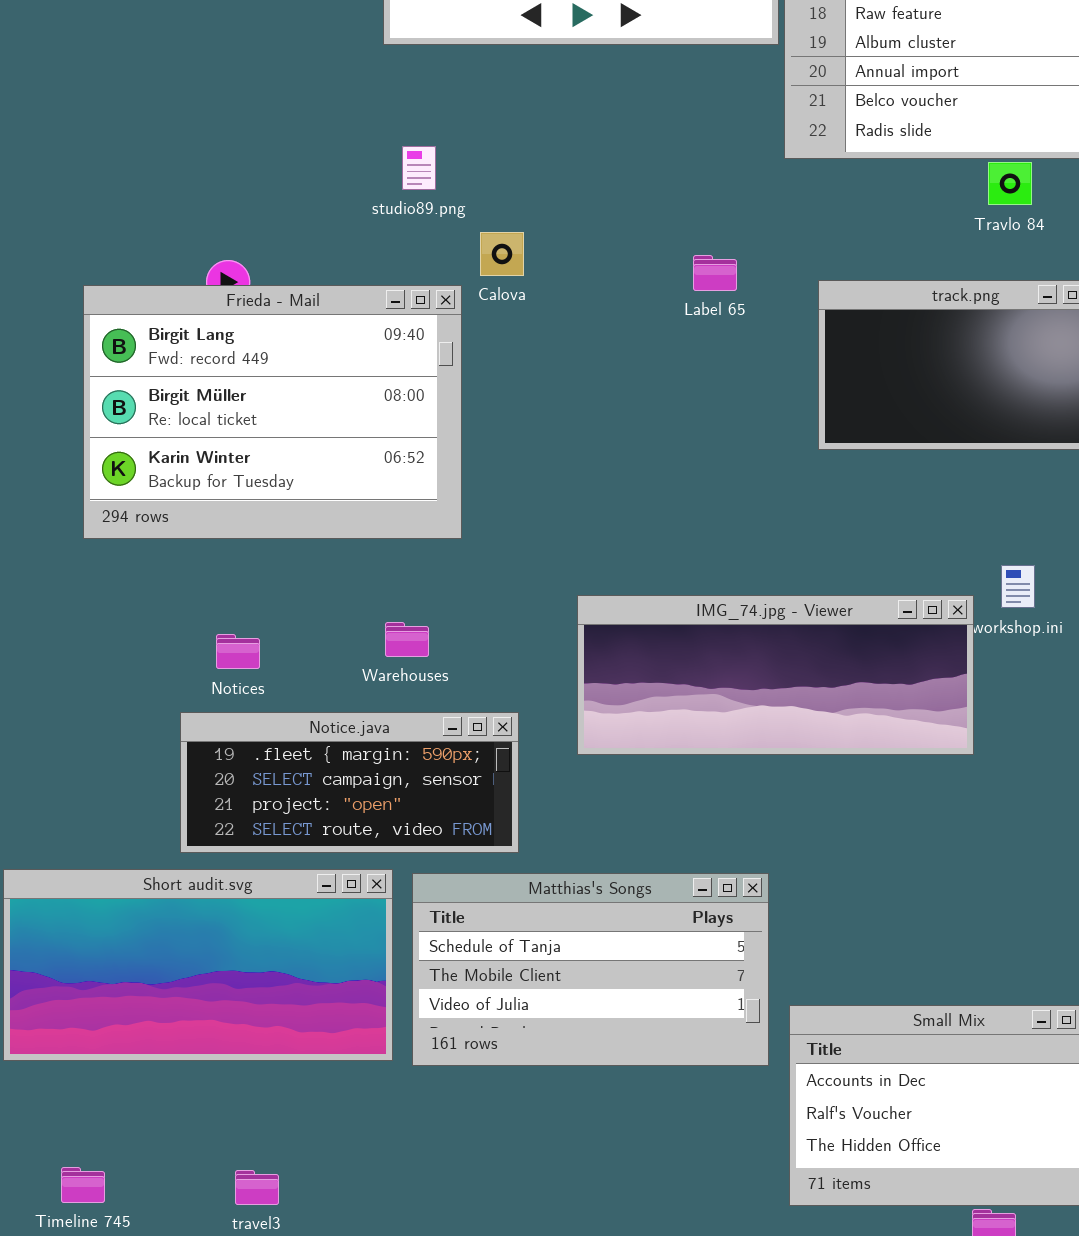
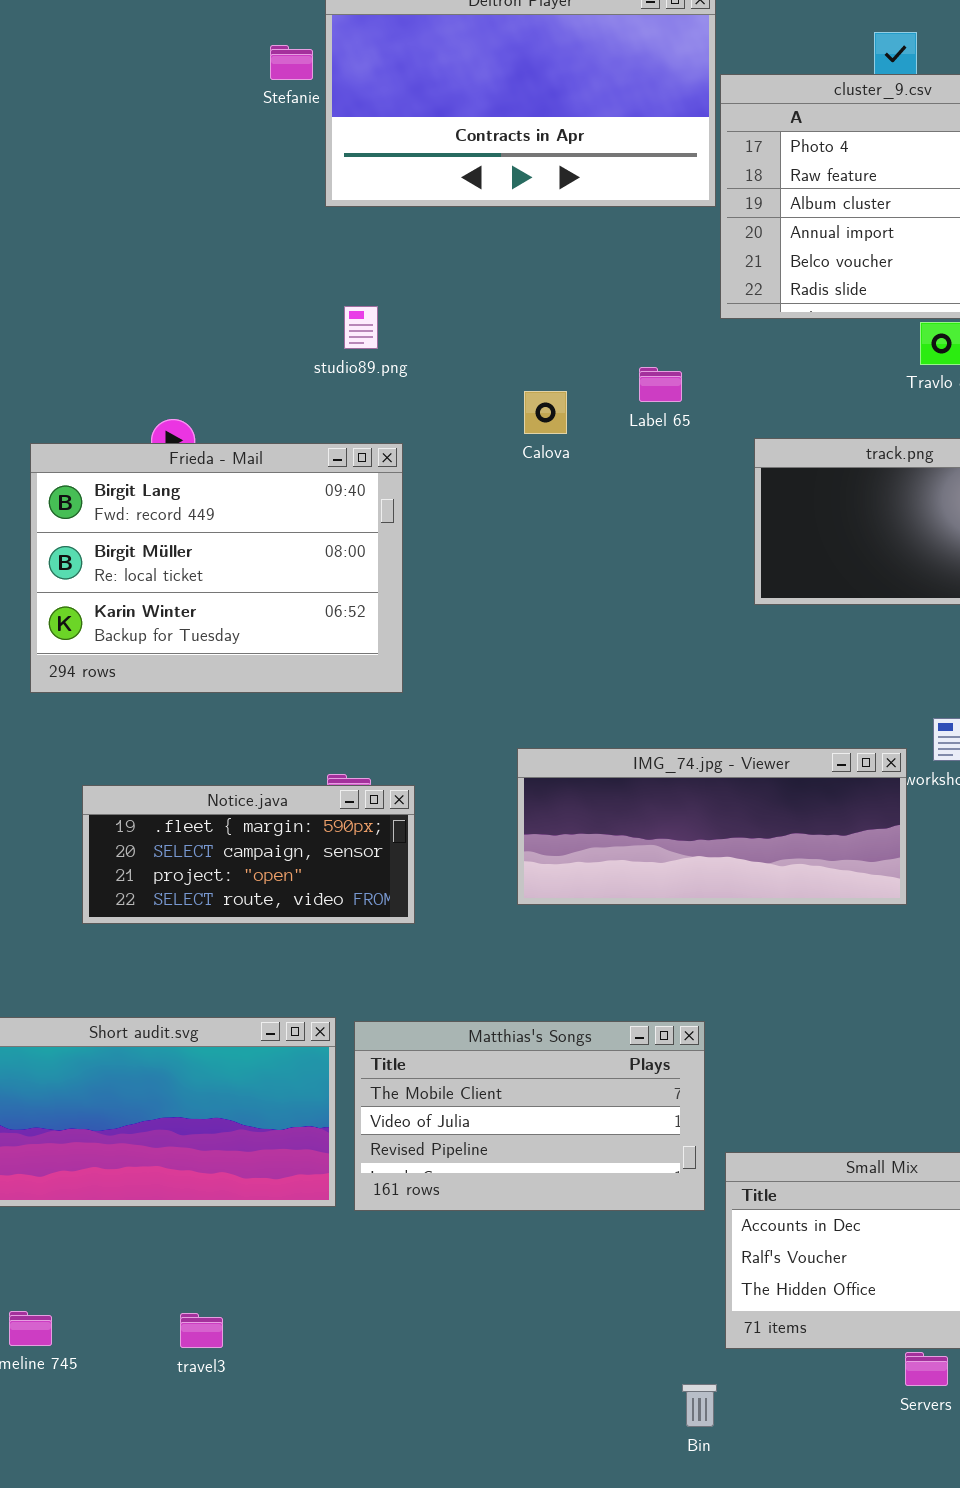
Calova: [480,232,524,276] -> [524,391,567,434], moved
Label 65: [693,255,737,291] -> [639,367,682,402], moved
Notice.java: [180,712,519,853] -> [82,785,415,924], moved
Matthias's Songs: [412,873,769,1066] -> [354,1021,705,1211], scrolled down 1 row

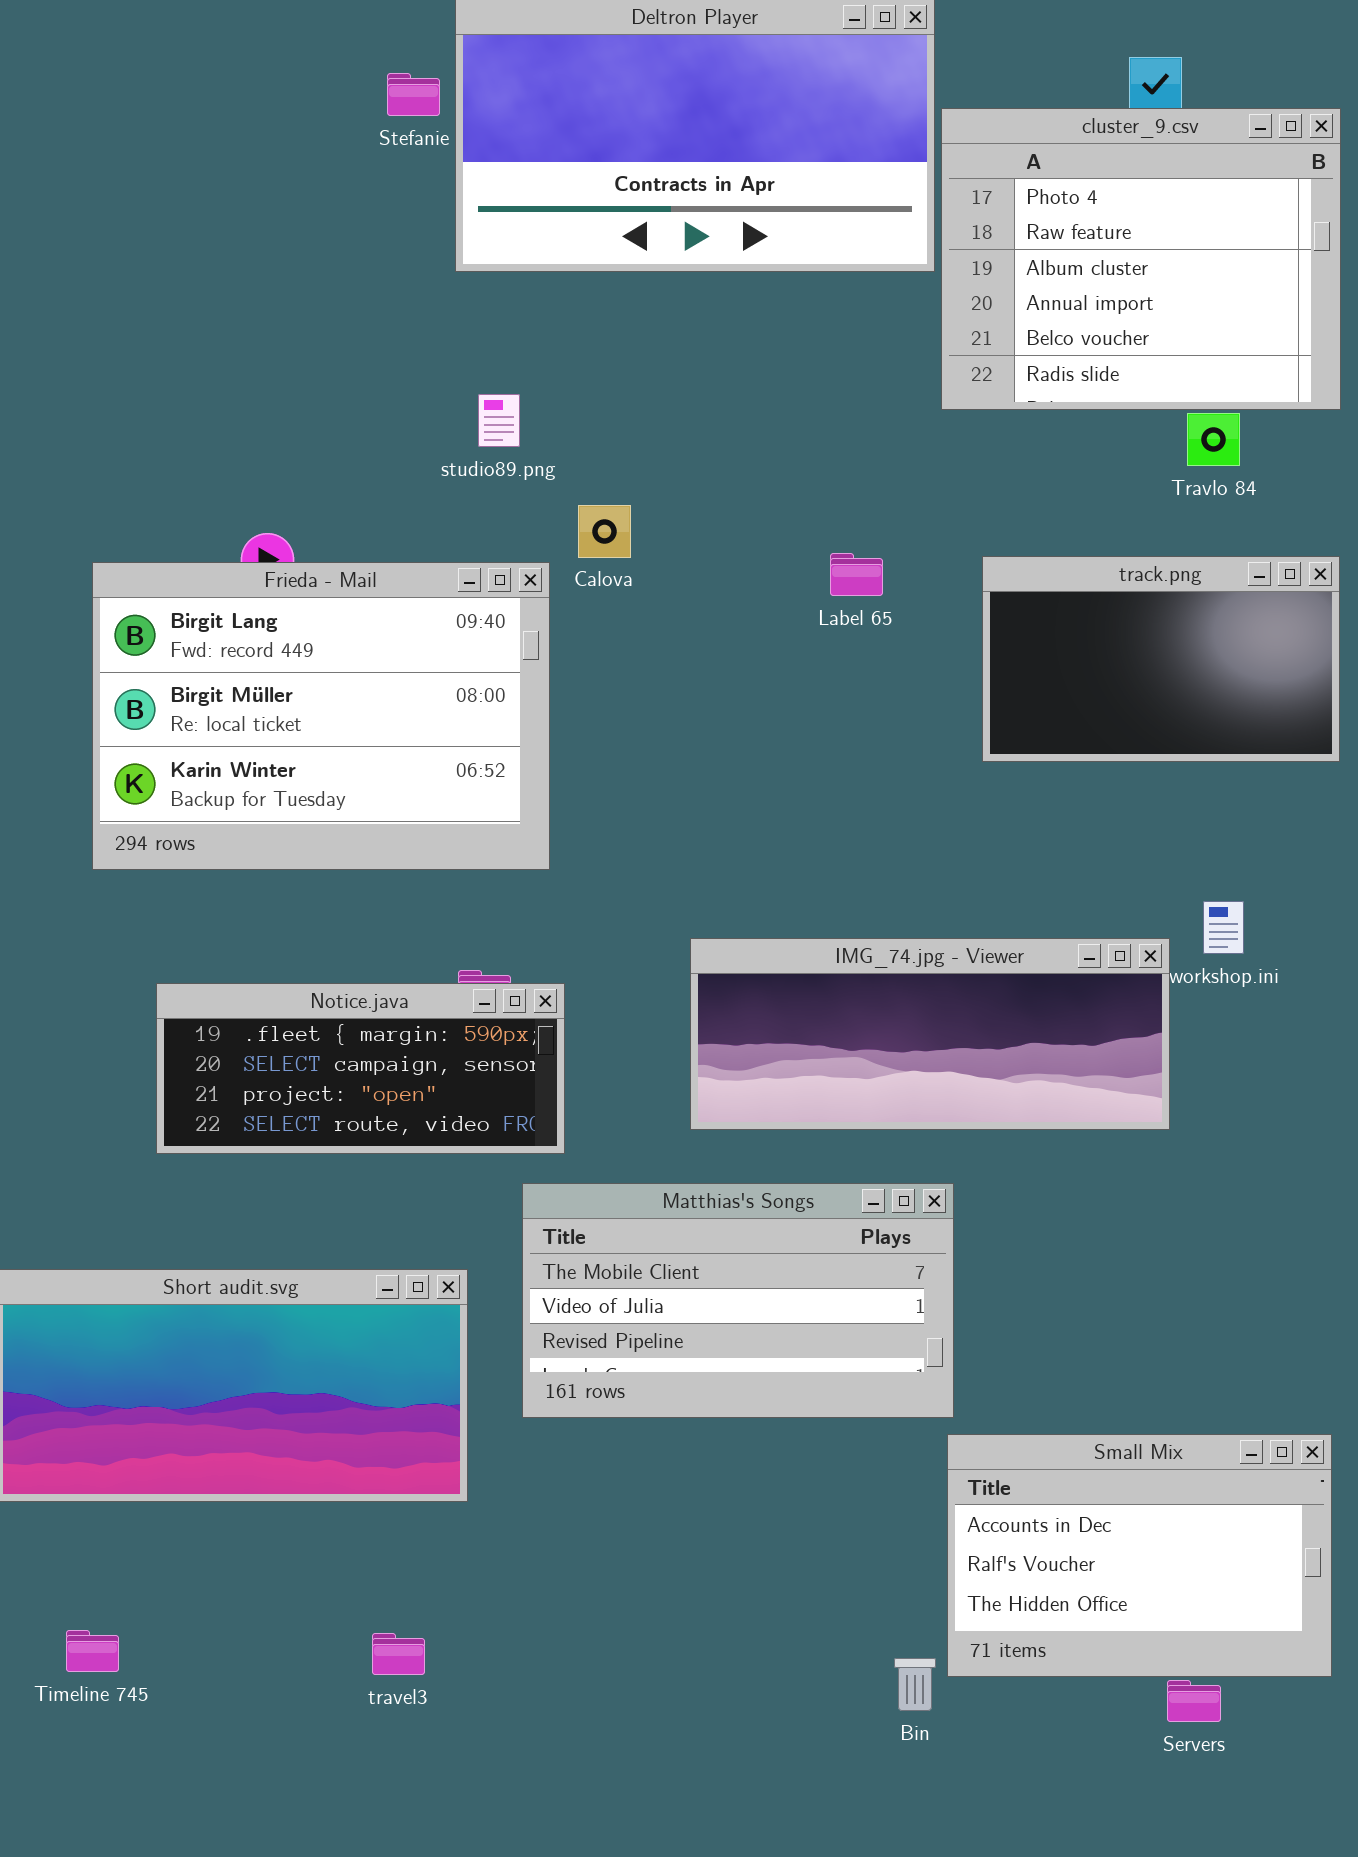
Label 65: [639,367,682,402] -> [830,553,883,596], moved
Calova: [524,391,567,434] -> [578,505,631,558], moved
Matthias's Songs: [354,1021,705,1211] -> [522,1183,954,1418], moved
travel3: [180,1313,223,1348] -> [372,1633,425,1675], moved
Bin: [682,1384,717,1427] -> [894,1658,936,1711], moved

